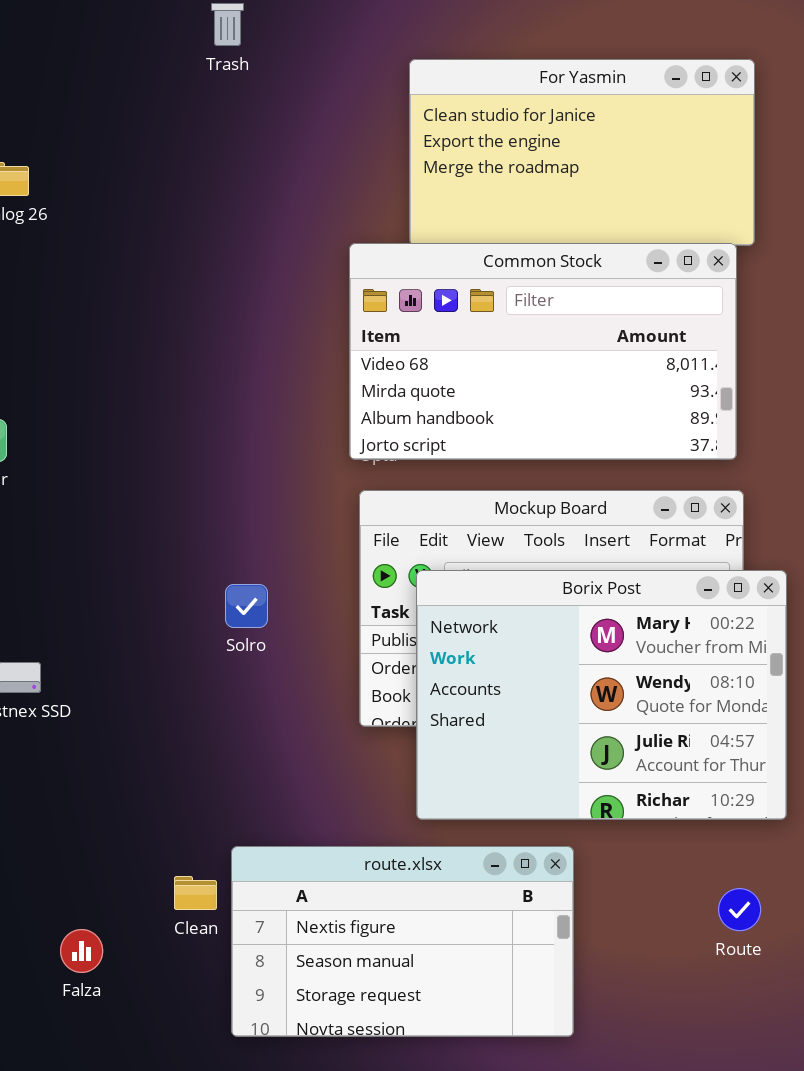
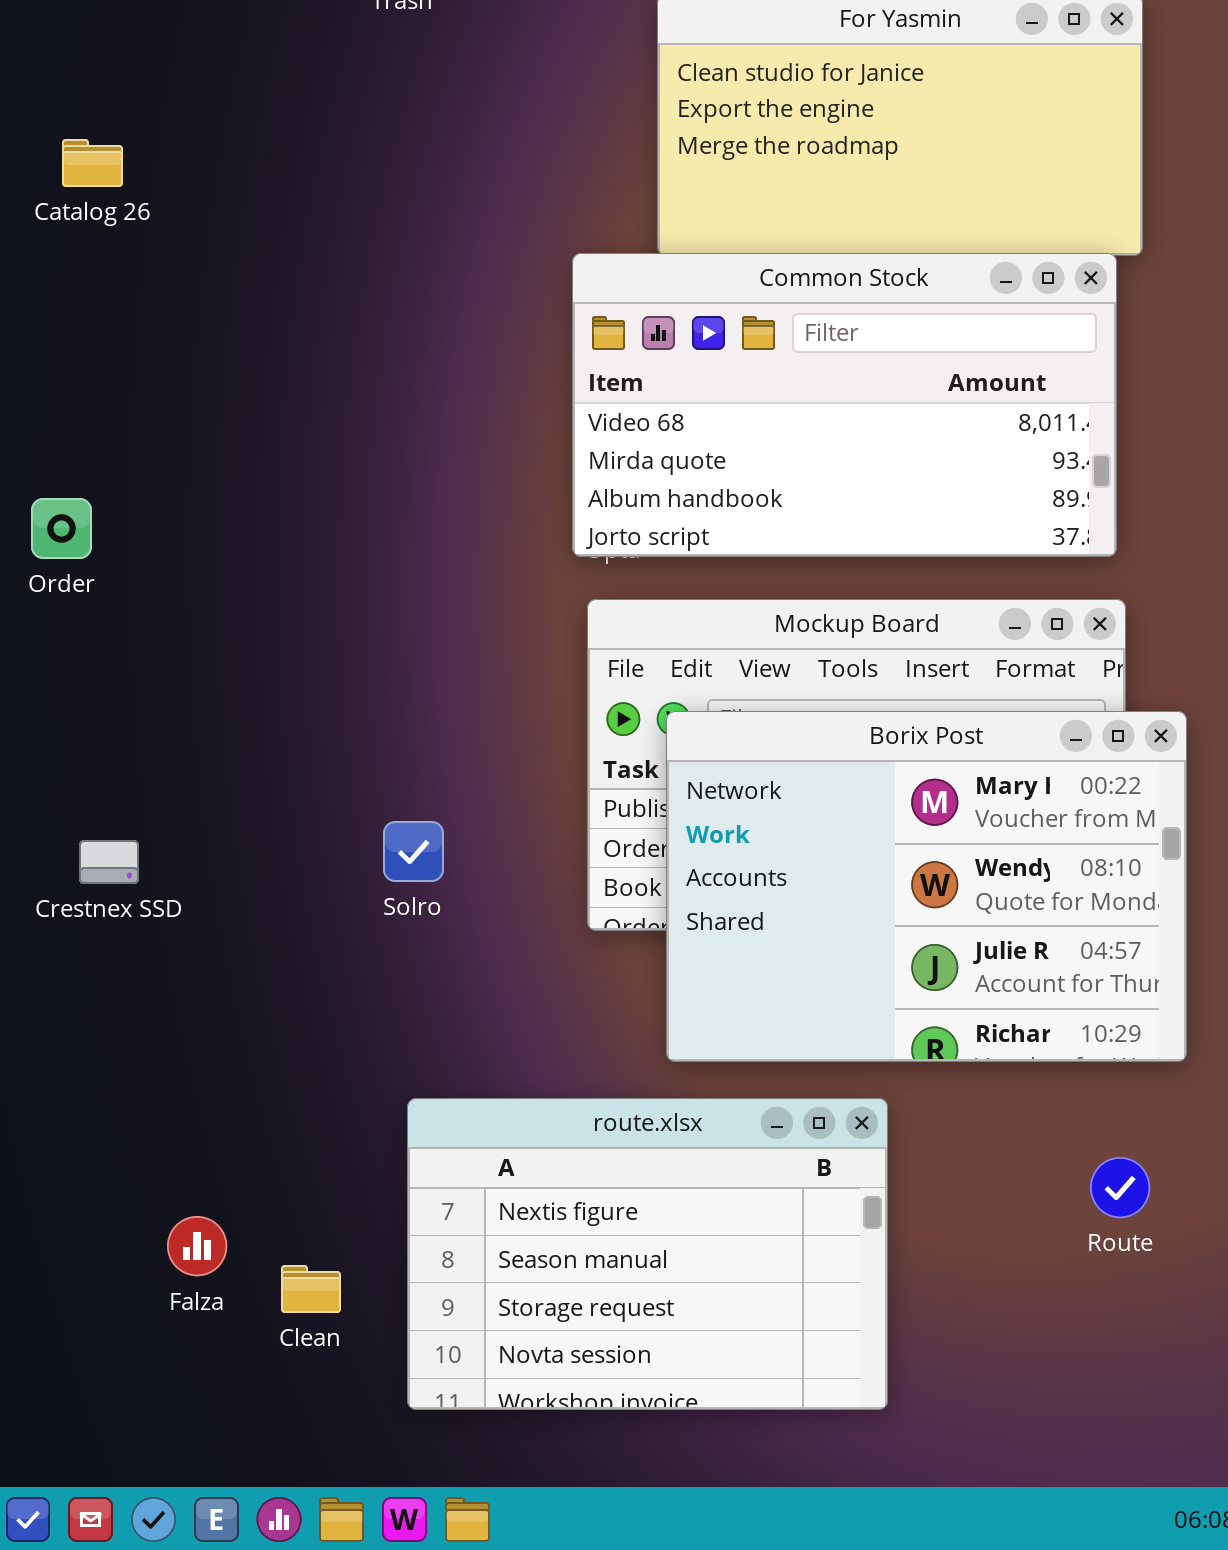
Solro: [225,584,268,628] -> [383,821,444,882], moved
route.xlsx: [231,846,574,1037] -> [407,1098,888,1410], resized
Clean: [174,876,217,910] -> [281,1265,341,1313], moved

